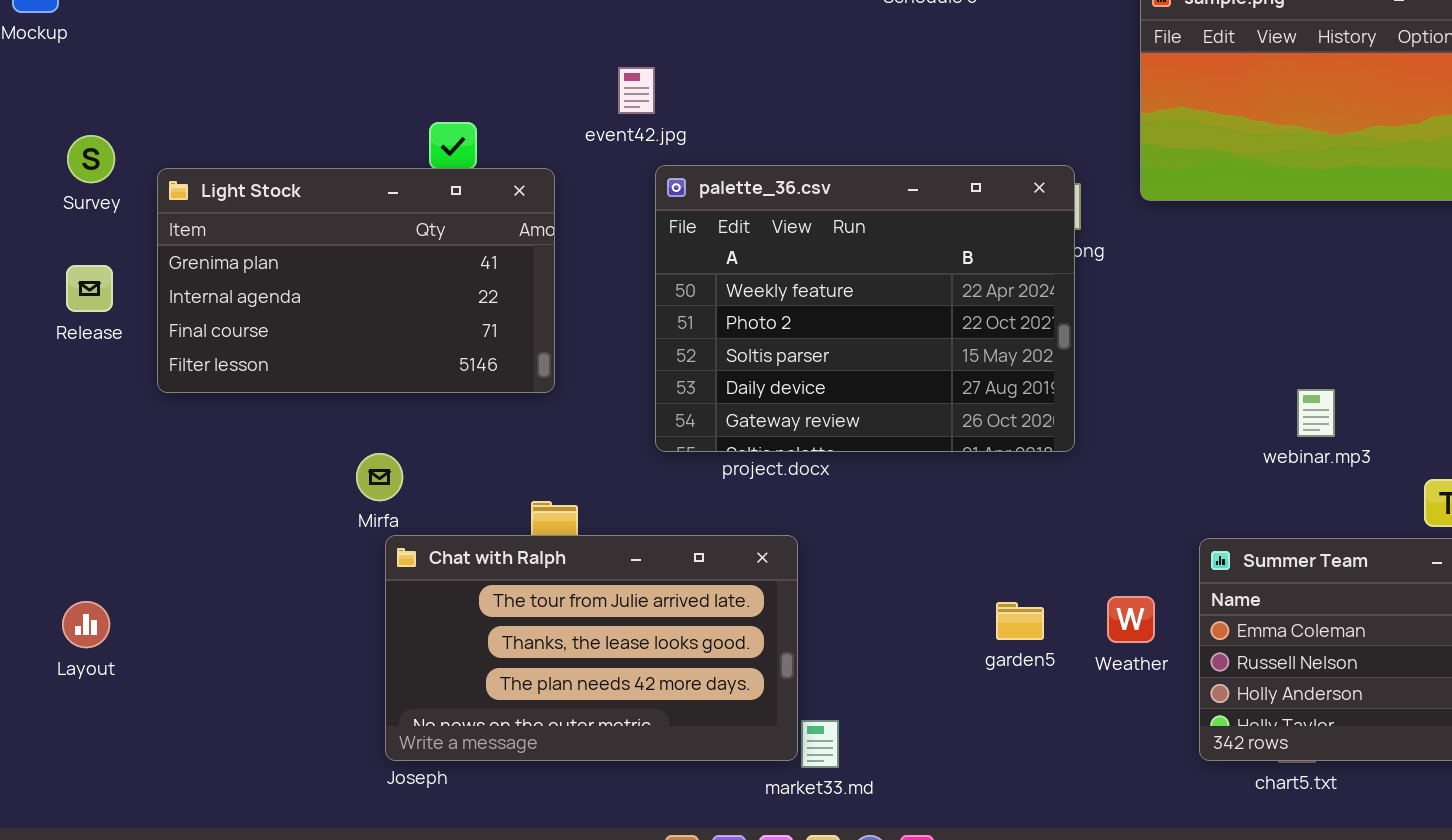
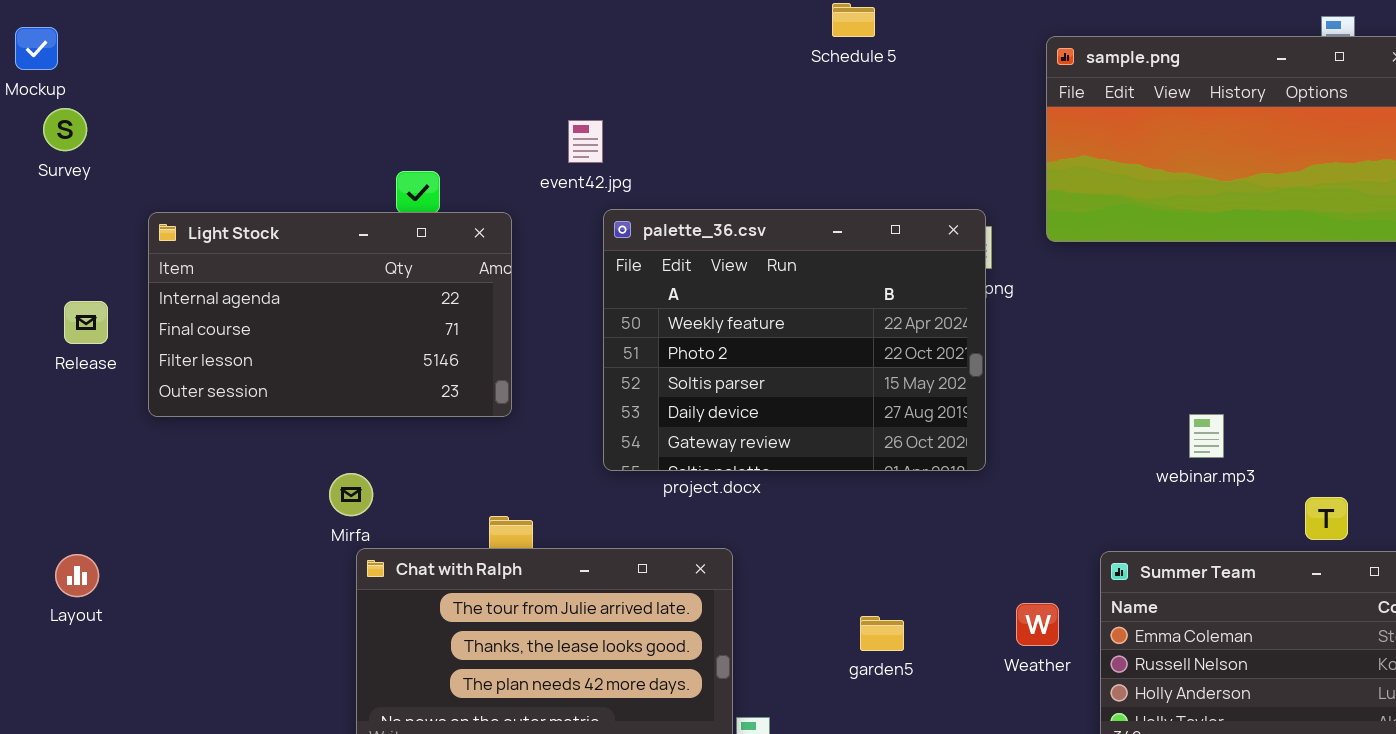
Survey: [67,135,115,183] -> [43,108,87,151], moved
Light Stock: [157,168,555,393] -> [148,212,512,417], scrolled down 1 row
Layout: [62,601,110,648] -> [55,554,99,597], moved
garden5: [996,602,1044,640] -> [860,616,904,651], moved

